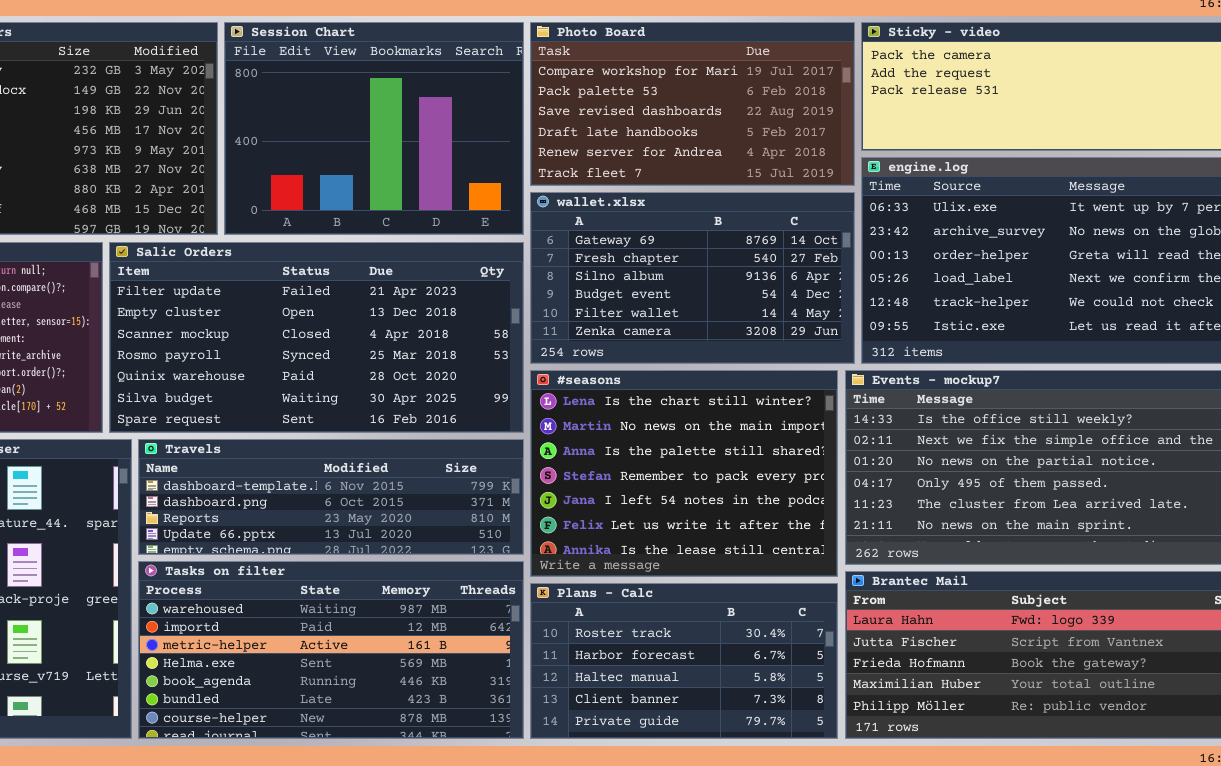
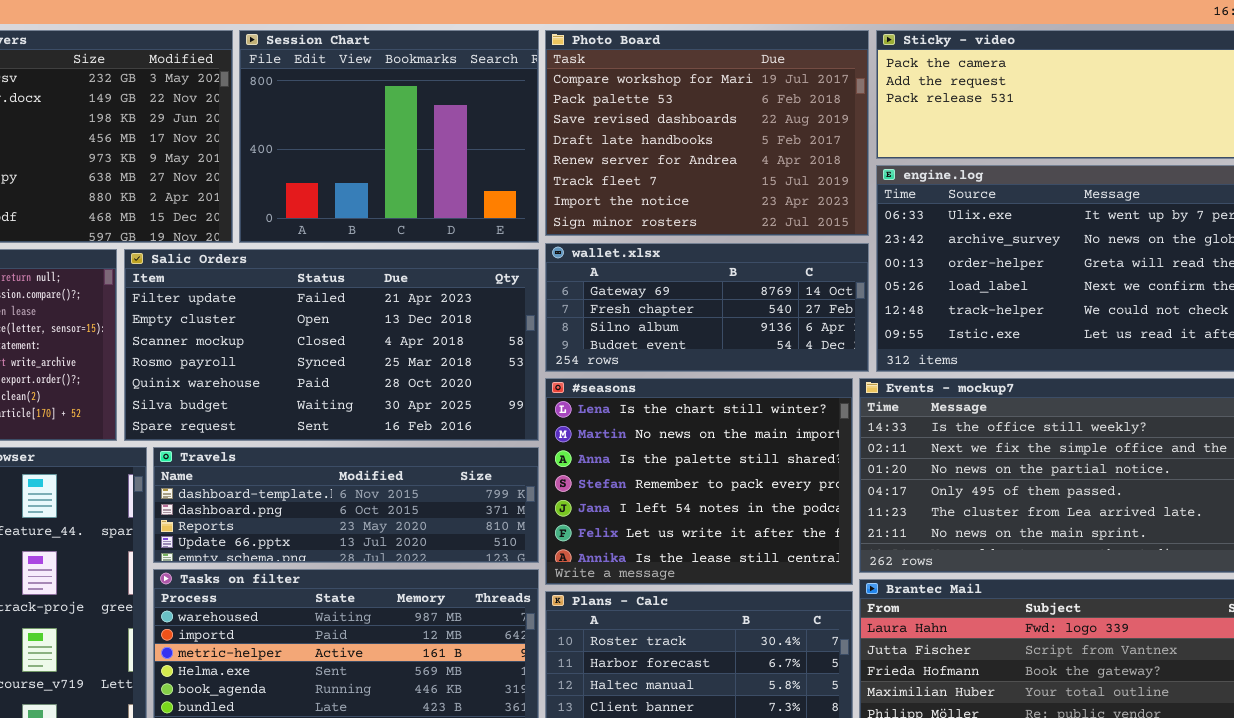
Photo Board: [530,22,855,186] -> [545,30,869,236], resized
wallet.xlsx: [530,192,855,364] -> [545,243,869,372], resized

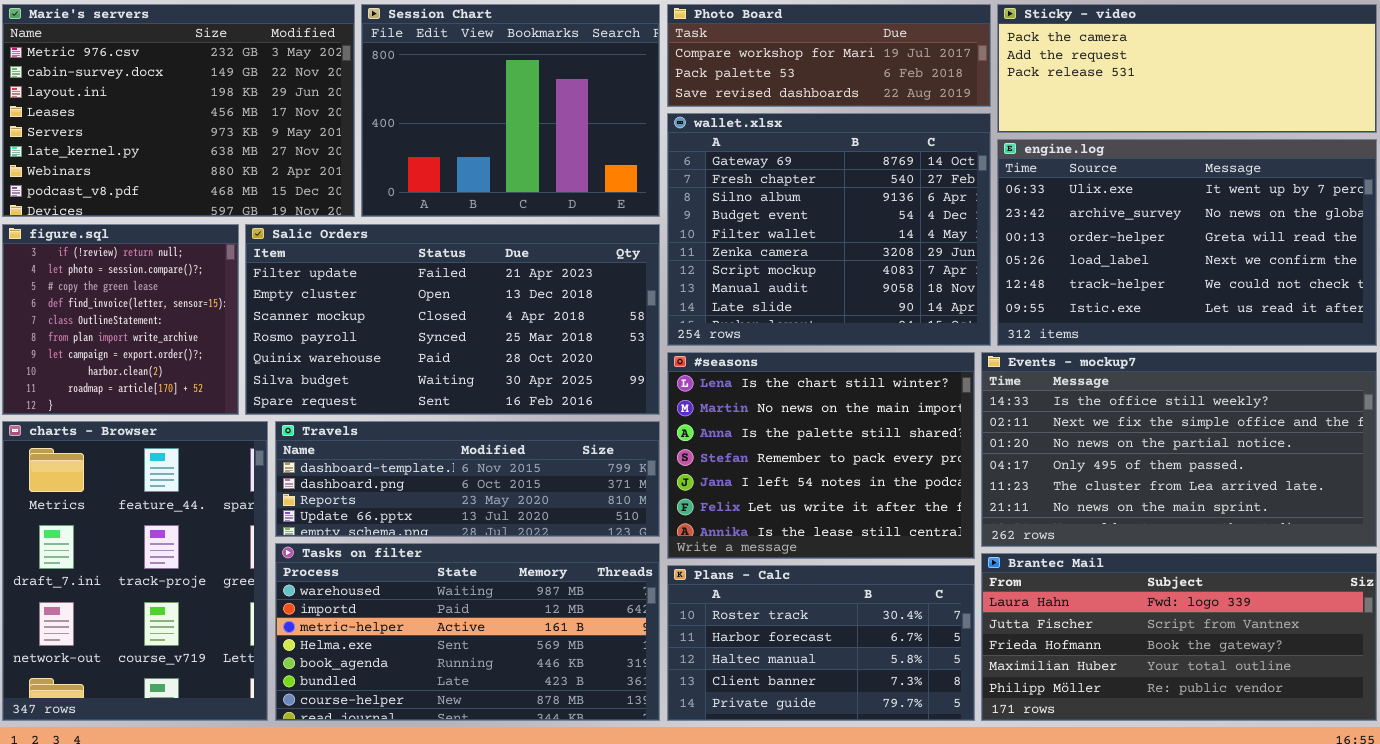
Photo Board: [545,30,869,236] -> [667,4,991,107], resized
wallet.xlsx: [545,243,869,372] -> [667,113,991,346], resized

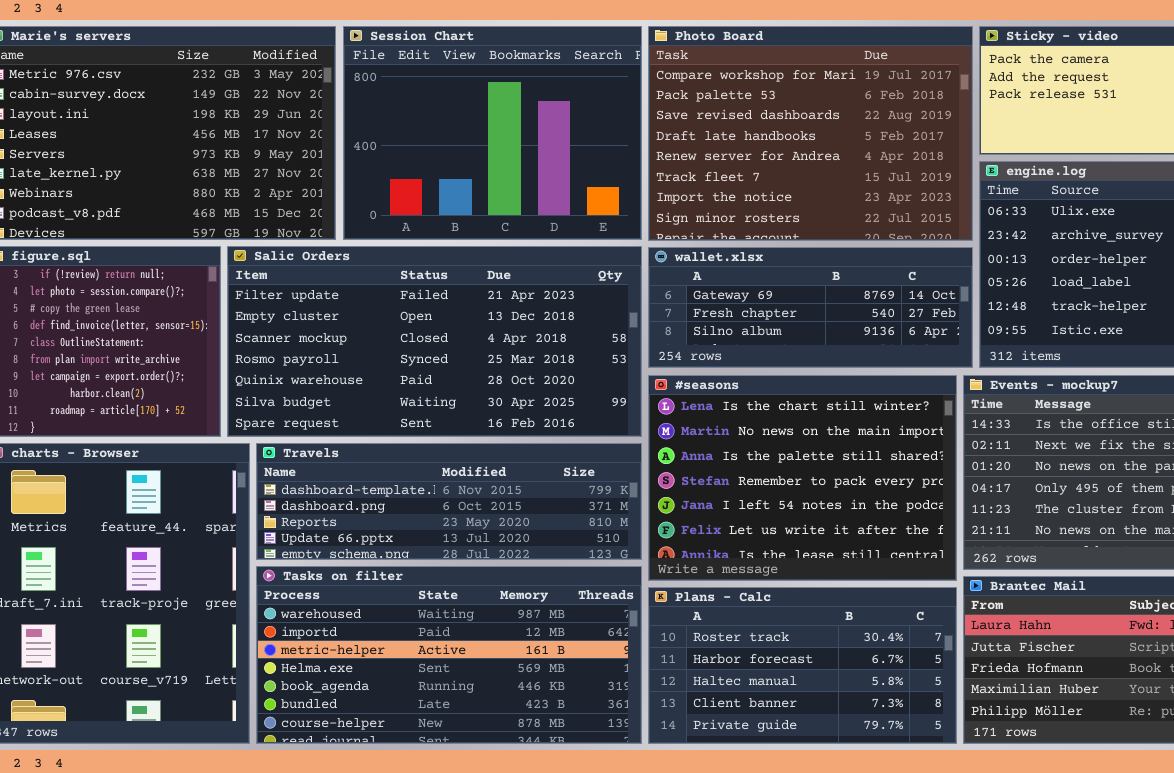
Photo Board: [667,4,991,107] -> [648,26,973,241], resized
wallet.xlsx: [667,113,991,346] -> [648,247,973,368], resized

